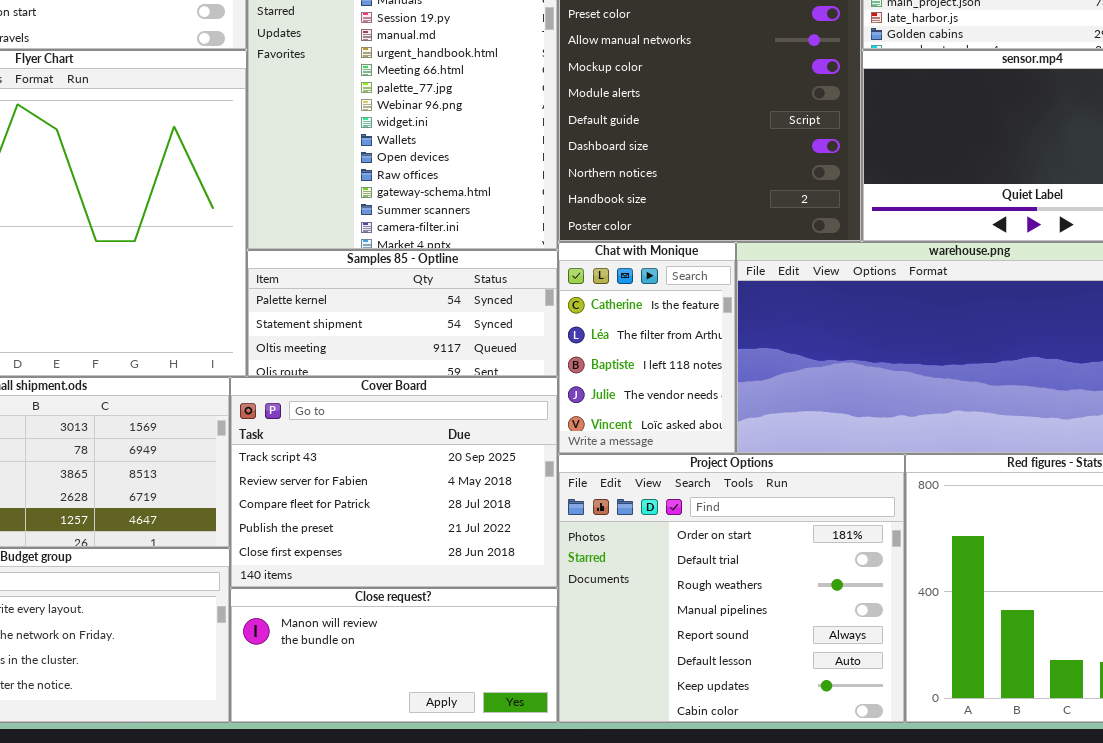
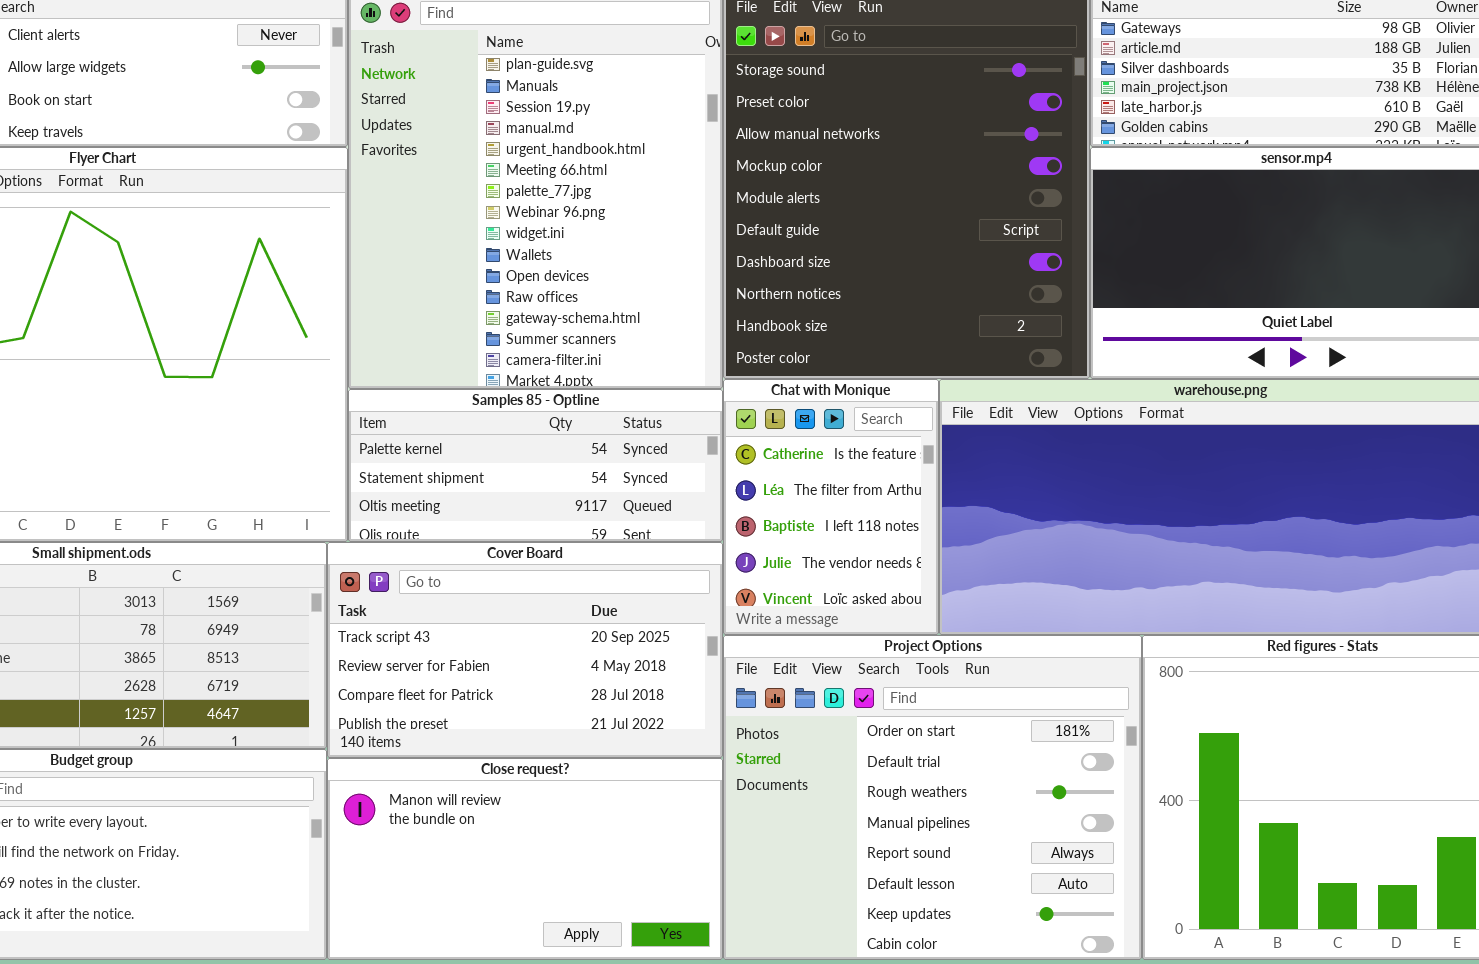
Cover Board: [230,377,558,588] -> [327,542,723,758], resized
Close request?: [230,588,558,723] -> [327,758,723,960], resized

